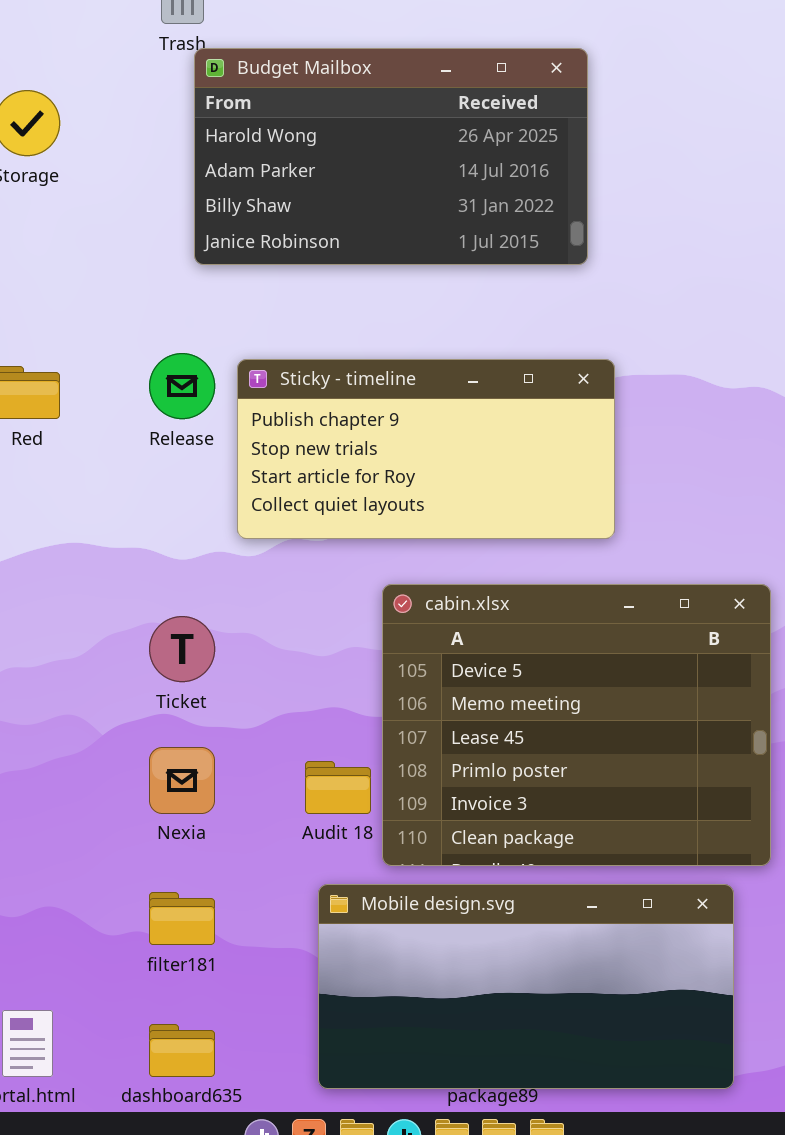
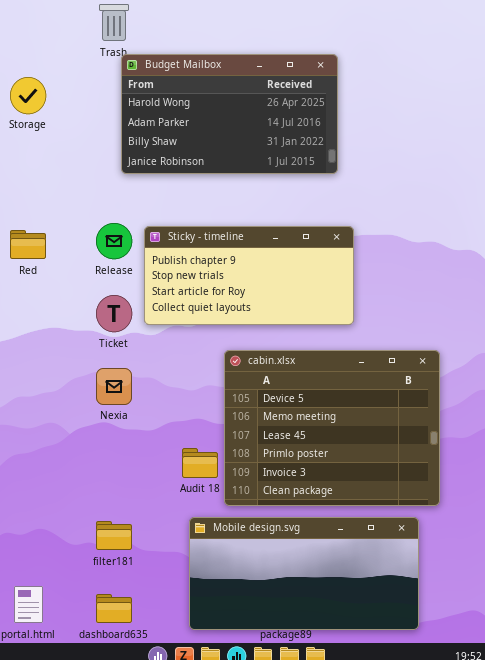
Ticket: [149,616,215,682] -> [96,295,132,332], moved
Nexia: [149,747,215,814] -> [96,368,132,405], moved

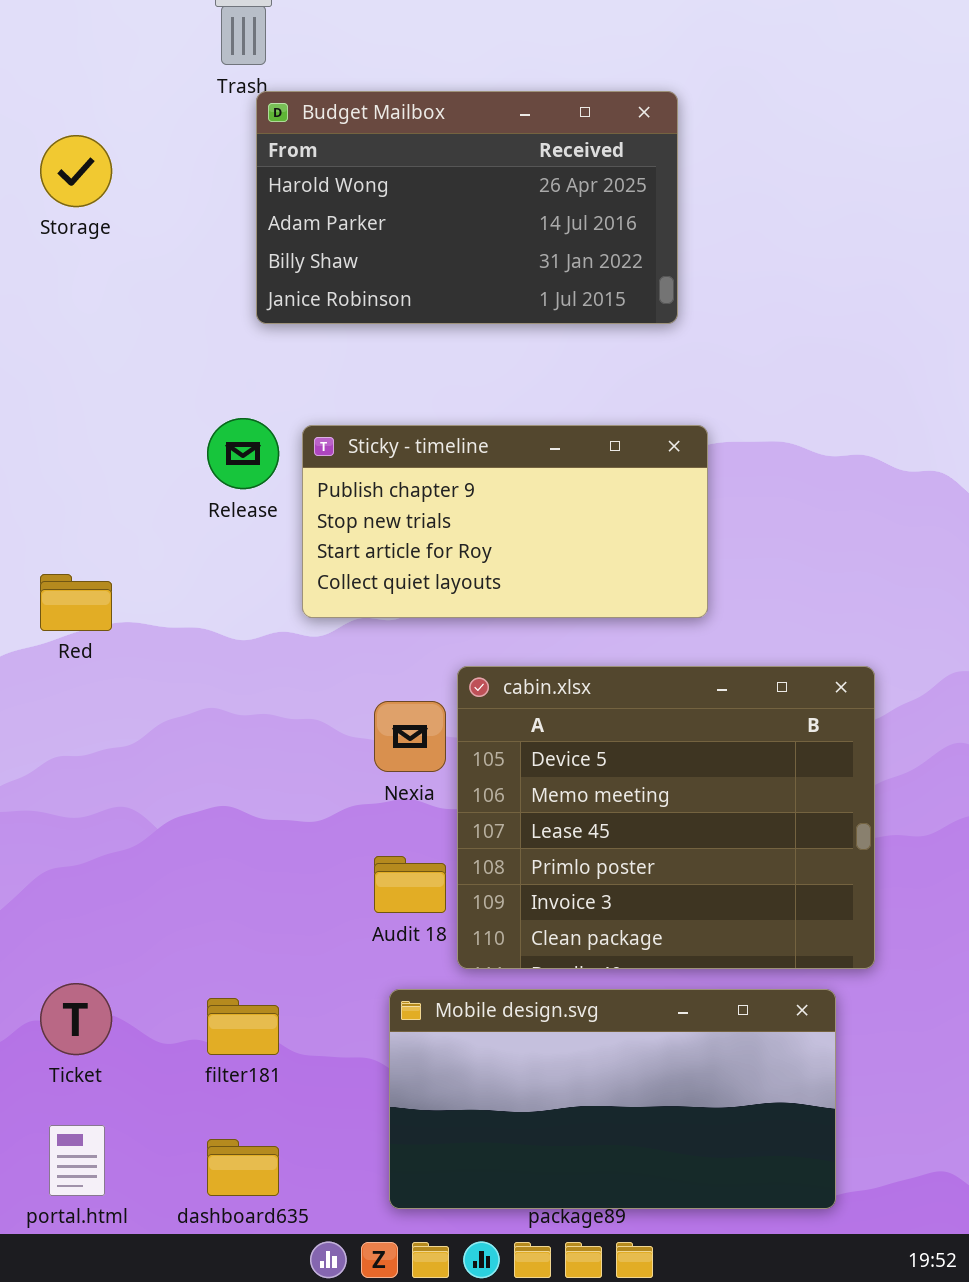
Red: [10,230,46,259] -> [40,574,112,631], moved
Ticket: [96,295,132,332] -> [40,983,112,1055], moved
Nexia: [96,368,132,405] -> [374,701,446,772], moved

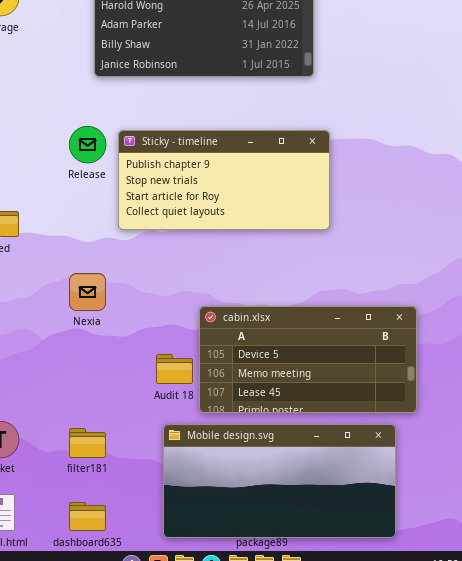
cabin.xlsx: [457,666,875,969] -> [199,306,417,413], resized
Nexia: [374,701,446,772] -> [69,273,106,311], moved

